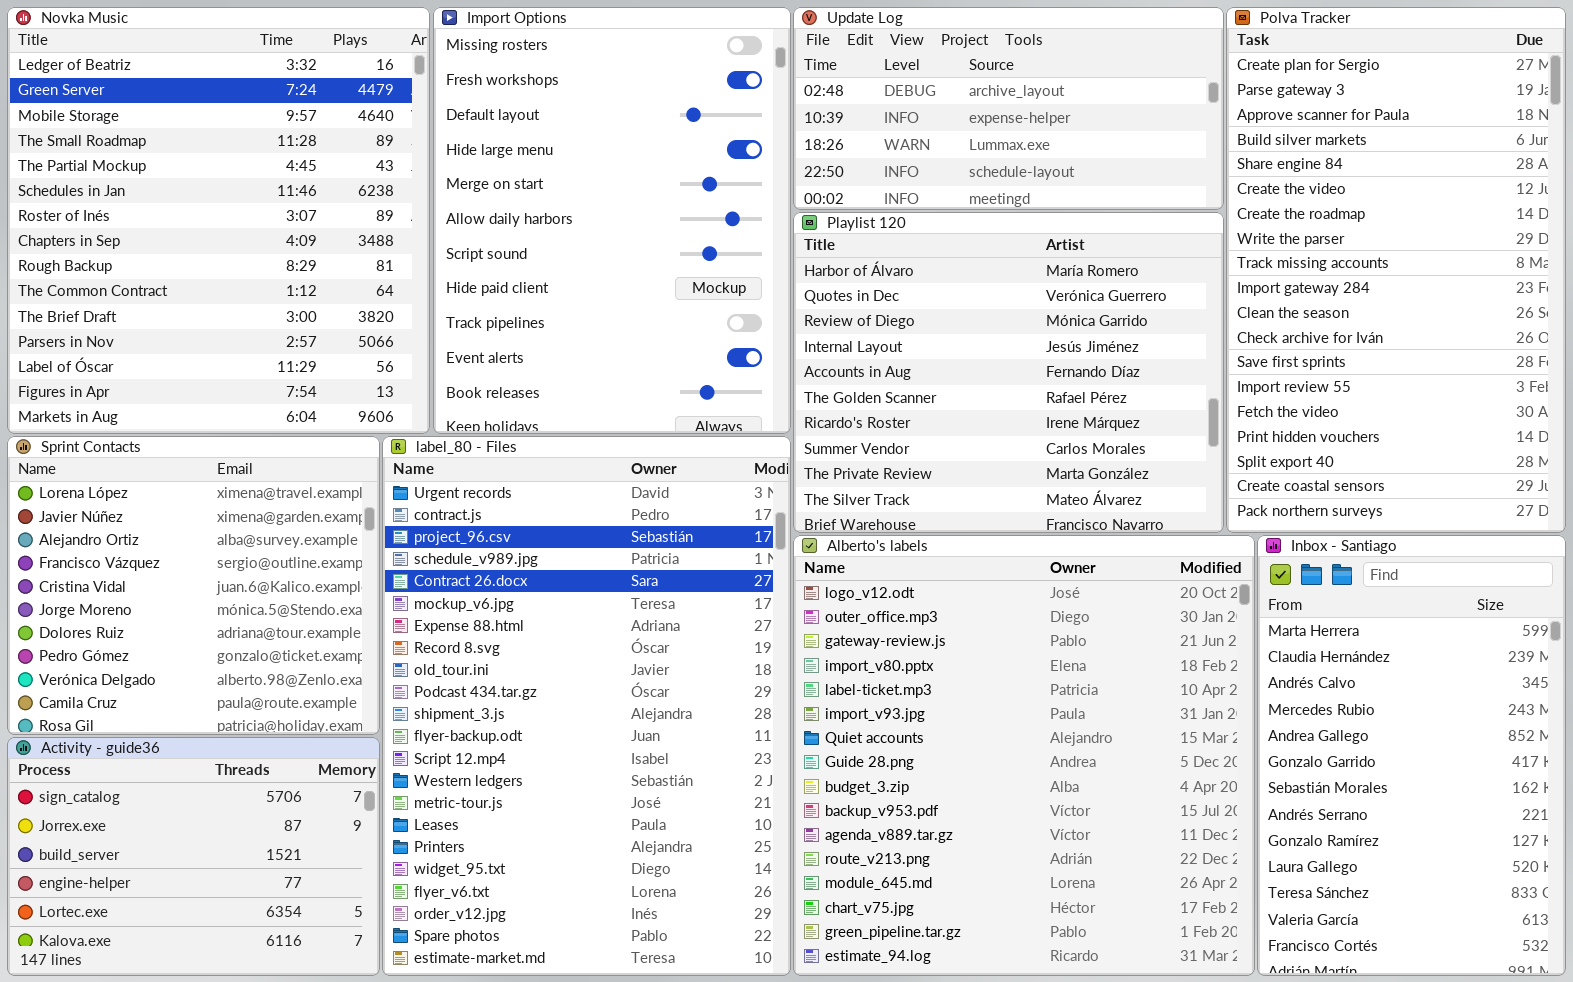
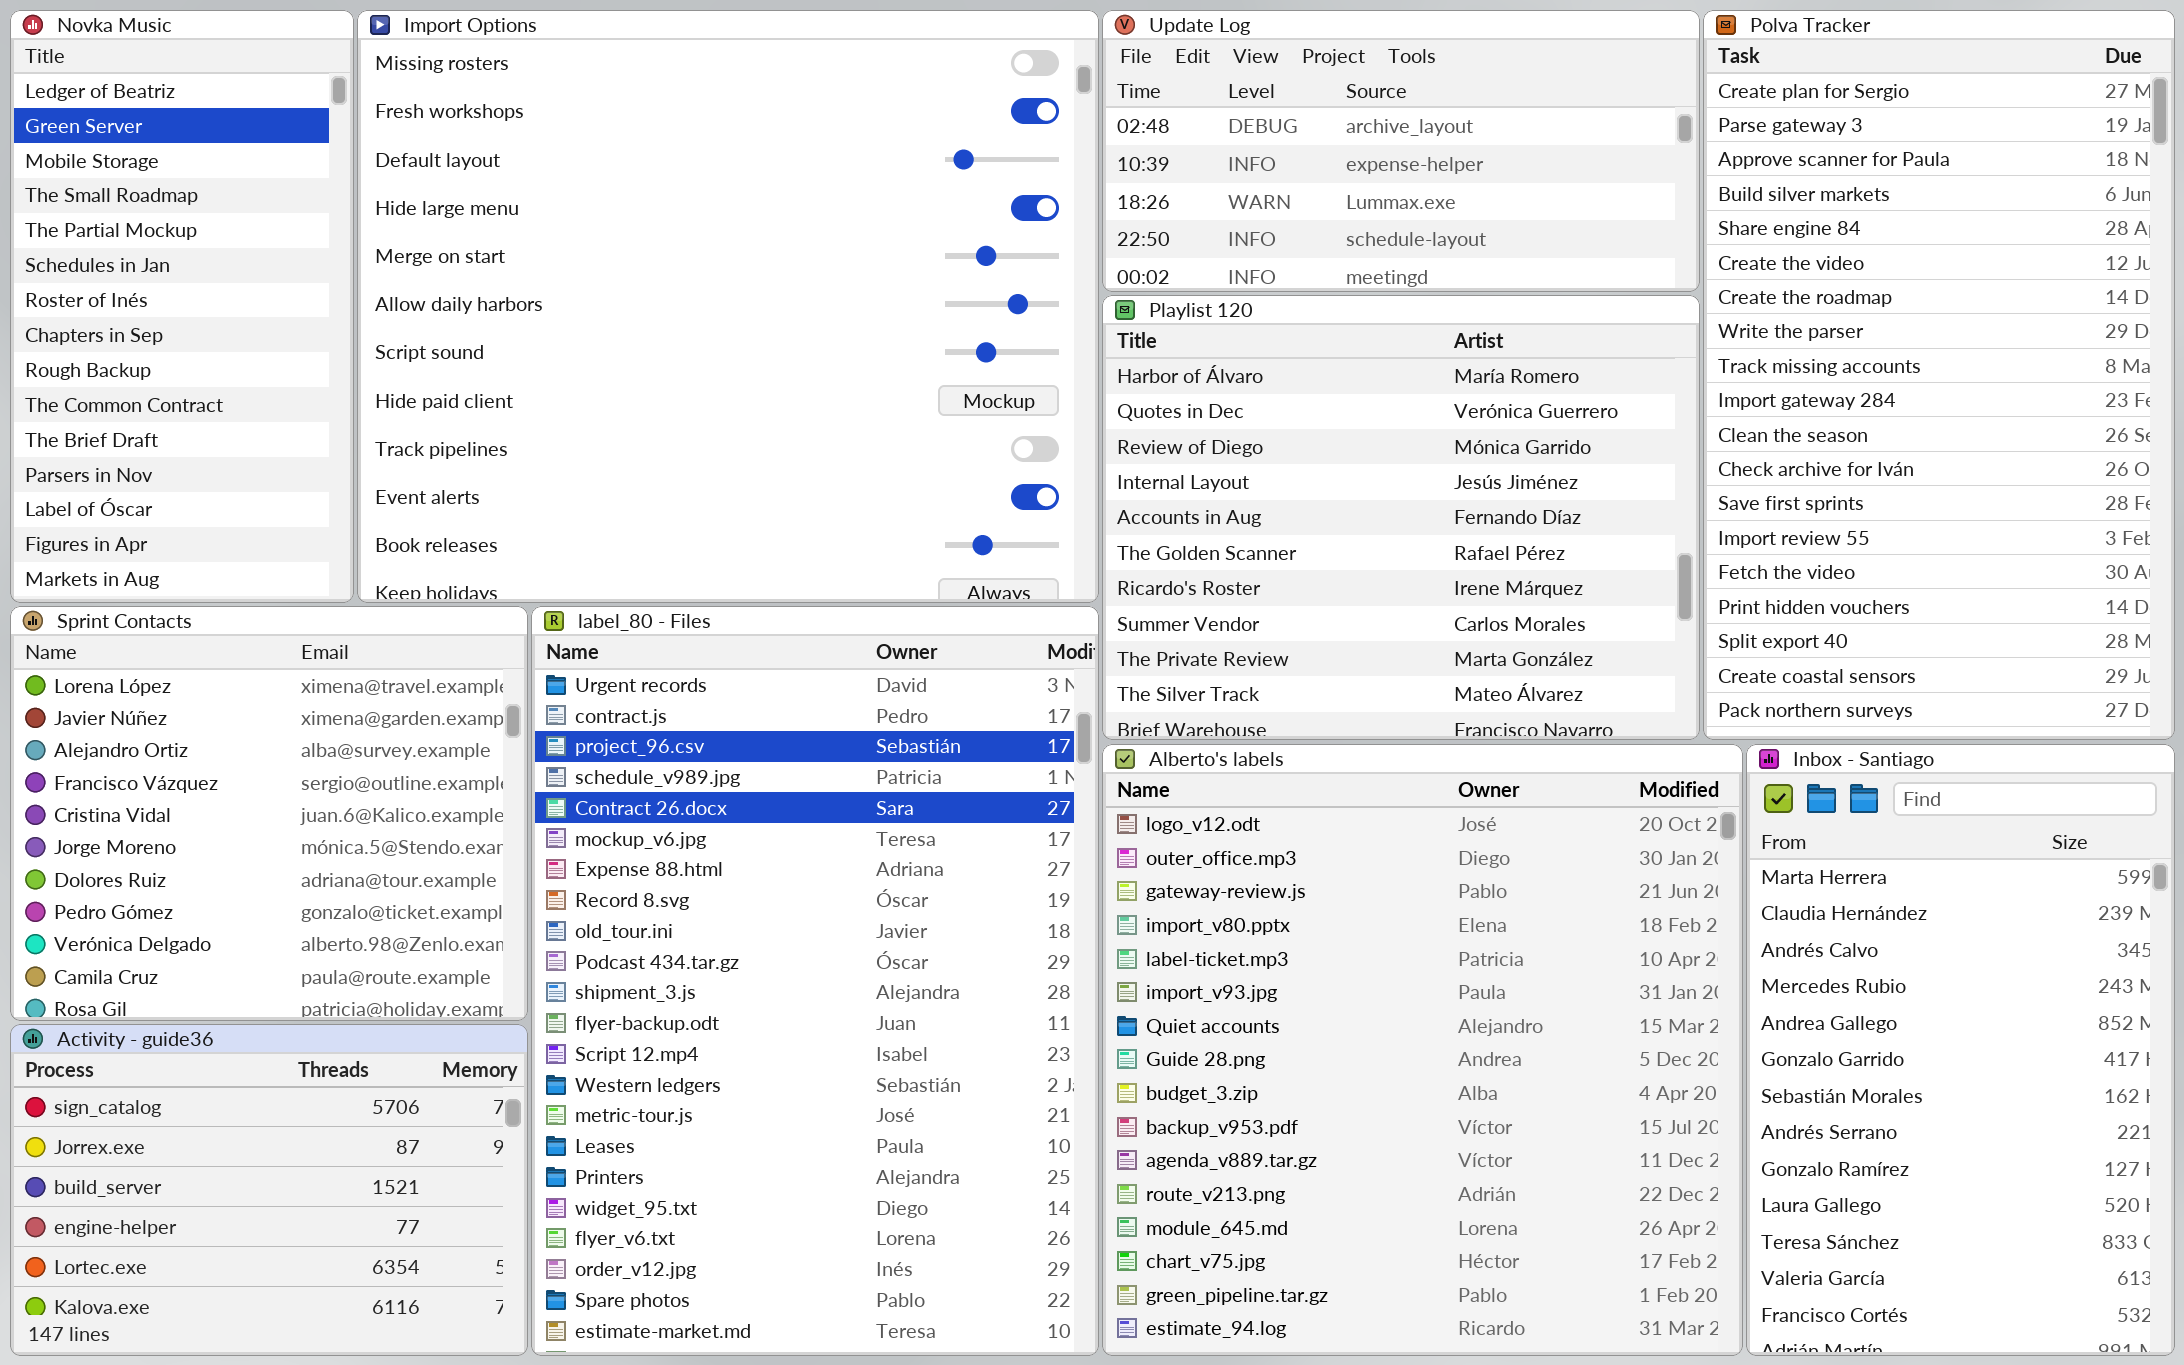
Novka Music: [7,7,430,434] -> [10,10,354,603], resized
Import Options: [433,7,791,434] -> [357,10,1099,603], resized

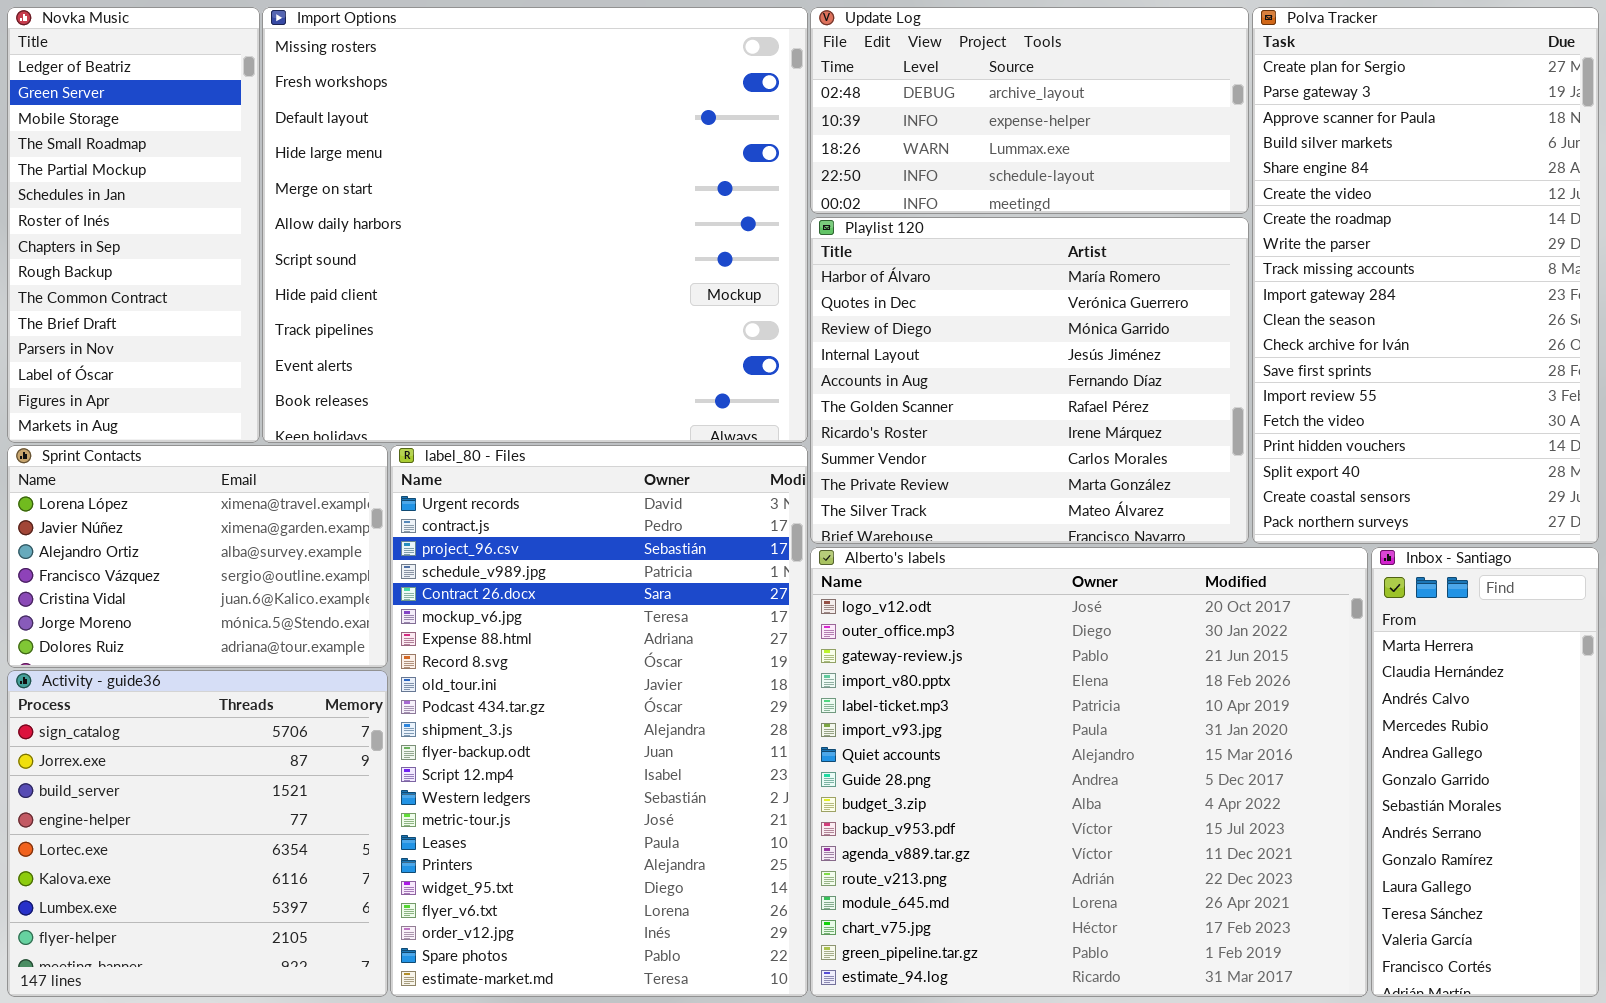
Sprint Contacts: [10,606,528,1021] -> [7,445,388,668], resized
Alberto's labels: [1102,744,1743,1356] -> [810,547,1368,997], resized
Inbox - Santiago: [1746,744,2175,1356] -> [1371,547,1599,997], resized
Activity - guide36: [10,1024,528,1356] -> [7,670,388,997], resized

